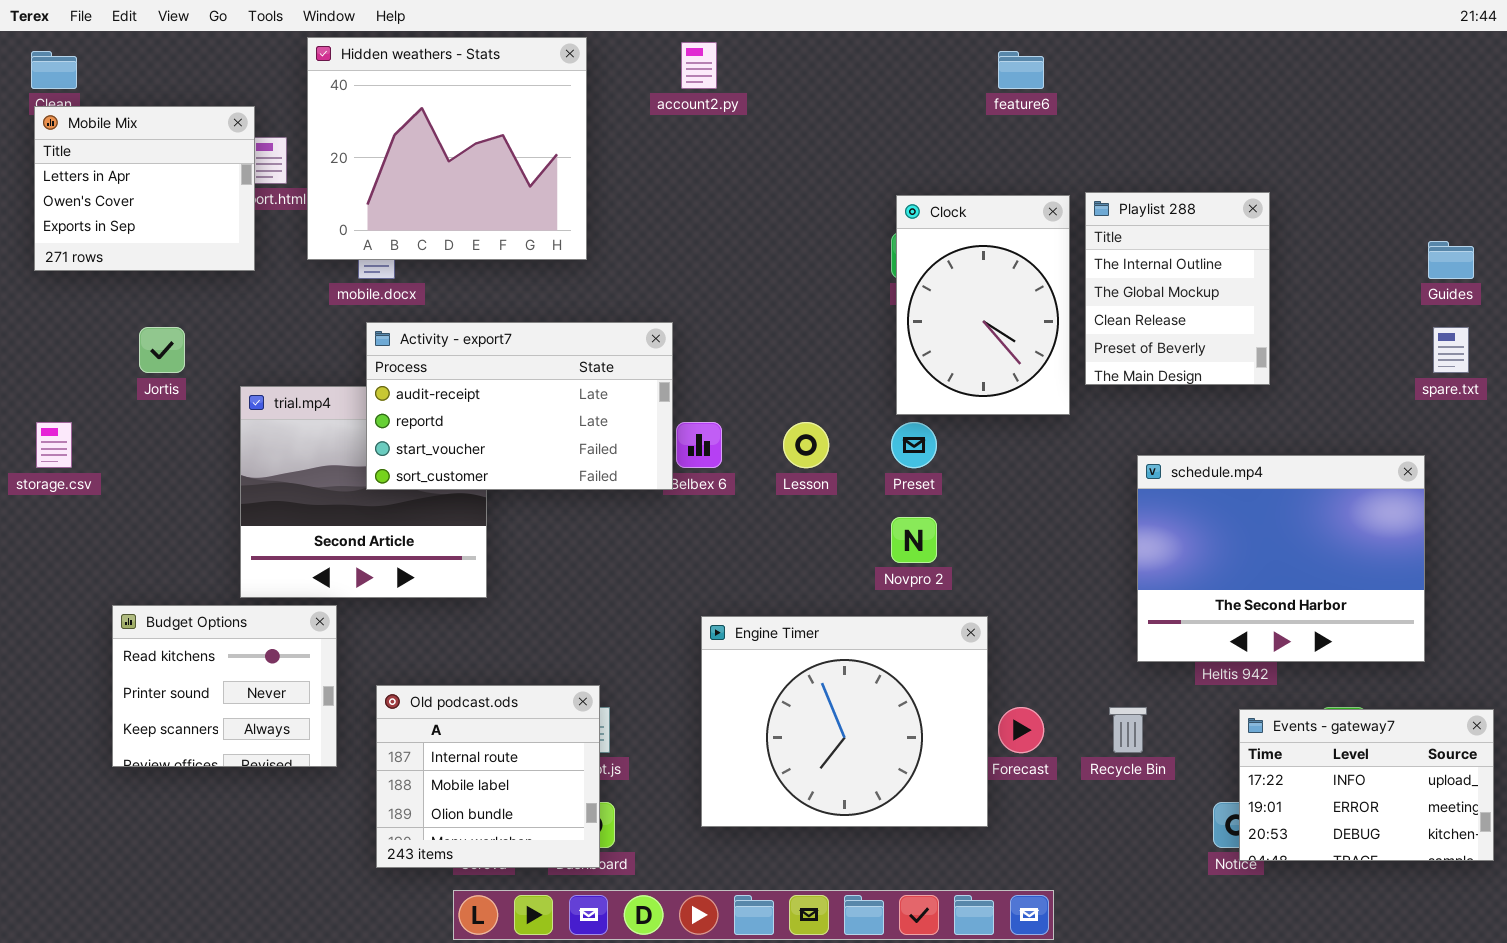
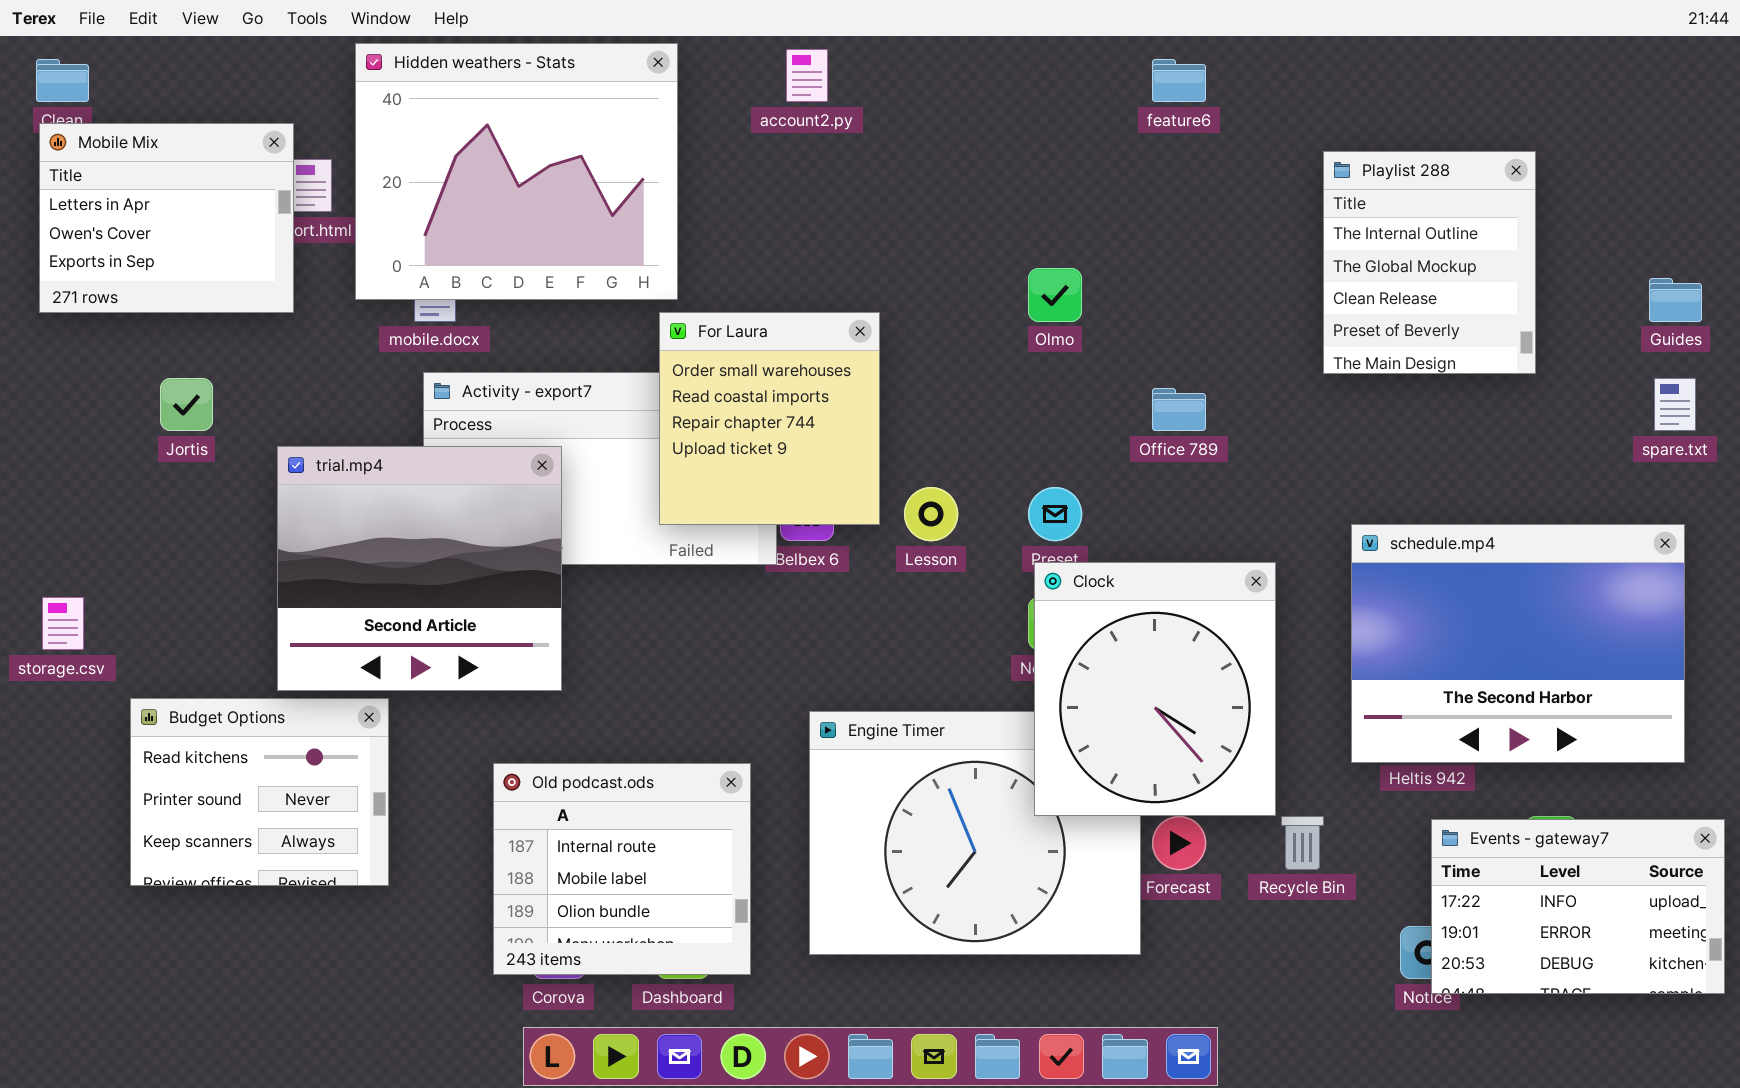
Playlist 288: [1085,192,1270,385] -> [1323,151,1536,374], moved
Clock: [896,195,1070,415] -> [1034,562,1276,816], moved, resized
For Laura: none -> [659,312,880,525], opened
trial.mp4: [240,386,487,598] -> [277,446,562,691], raised
storage.csv: [36,422,72,468] -> [42,597,84,650], moved
schedule.mp4: [1137,455,1425,662] -> [1351,524,1685,763], moved
Old podcast.ods: [376,685,600,868] -> [493,763,751,975], moved

